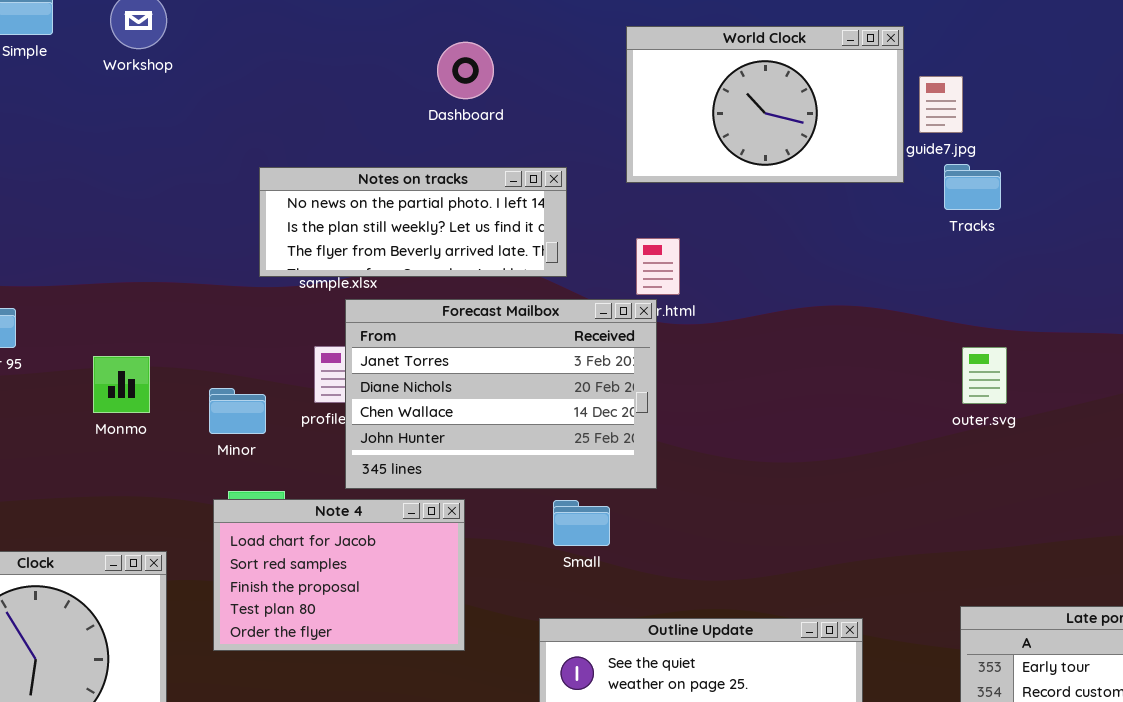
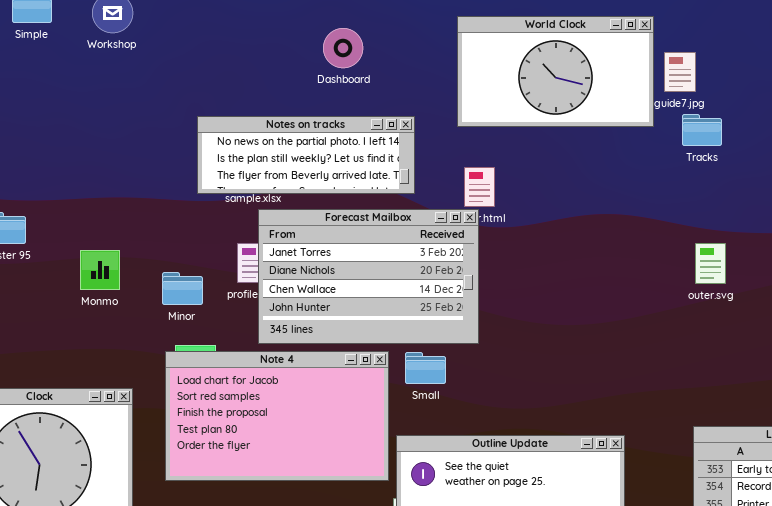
Note 4: [213,499,465,651] -> [165,351,389,481], resized

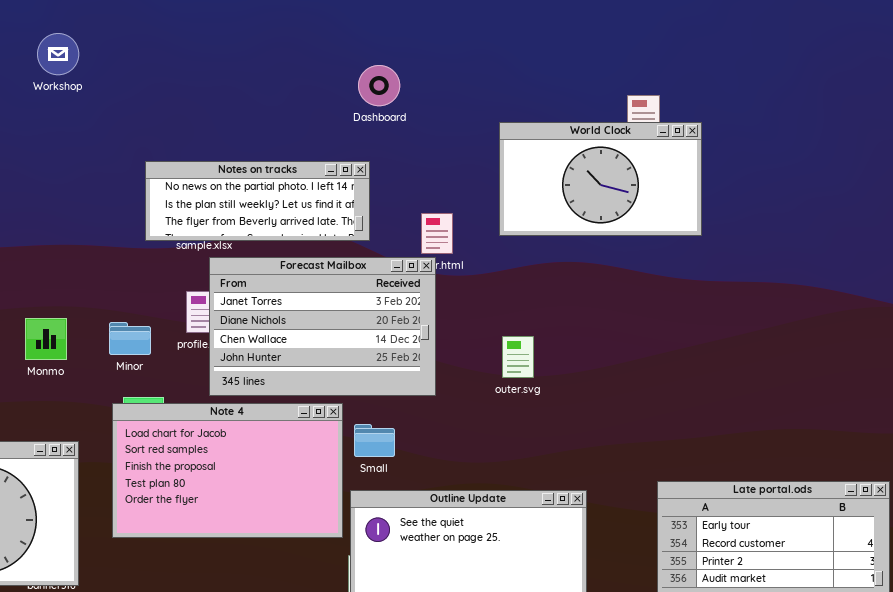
World Clock: [457,16,654,127] -> [499,122,702,236], moved
Dashboard: [323,28,363,68] -> [358,65,400,106], moved
outer.svg: [695,243,726,284] -> [502,336,534,378], moved
Monmo: [80,250,120,290] -> [25,318,67,360], moved
Small: [405,352,446,384] -> [354,424,395,457], moved

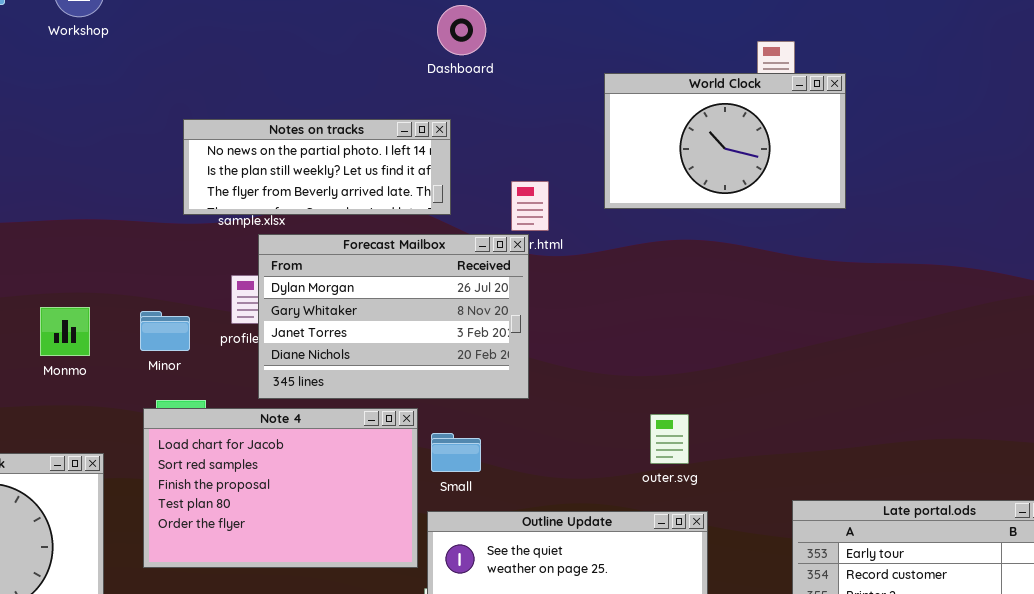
Forecast Mailbox: [209,257,436,396] -> [258,234,529,399], scrolled up 2 rows
outer.svg: [502,336,534,378] -> [650,414,689,464], moved

